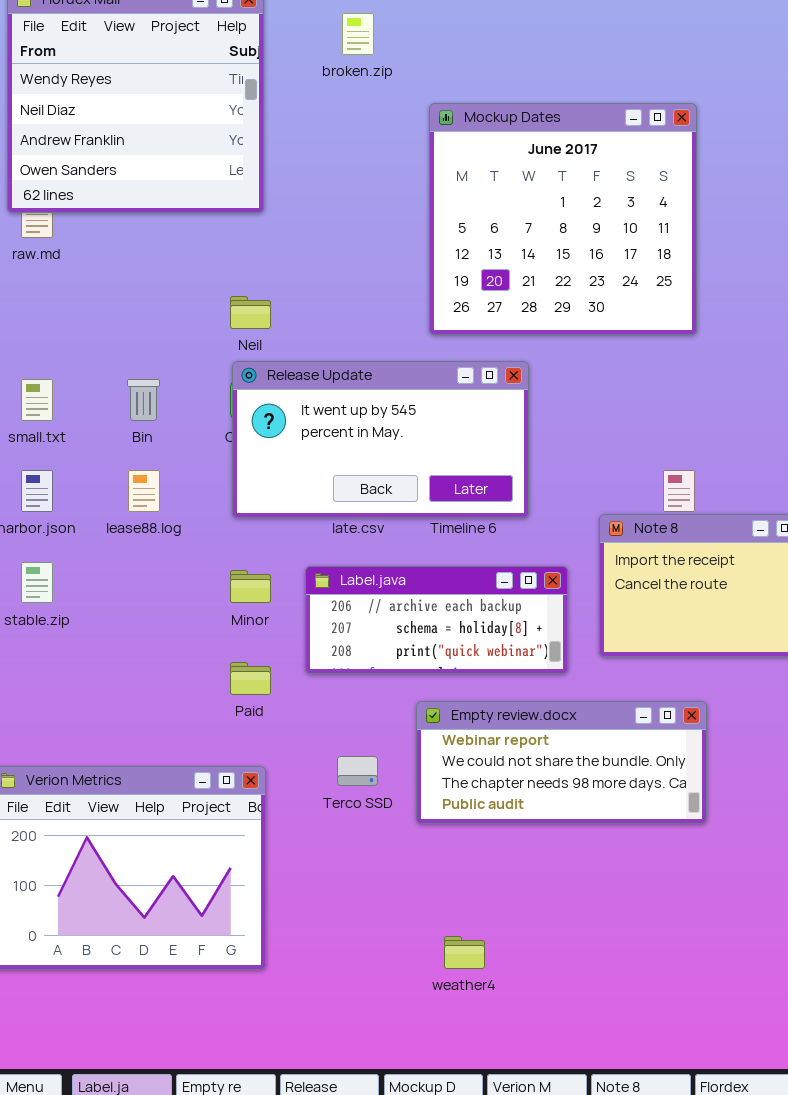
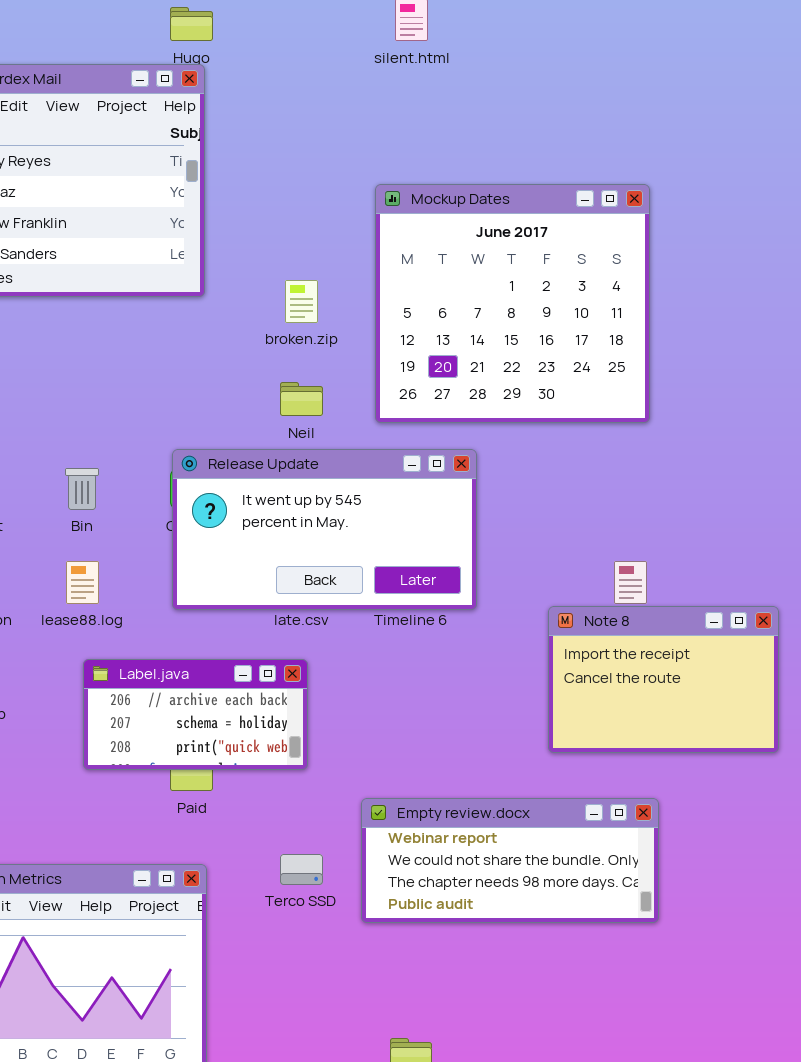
broken.zip: [342,13,374,55] -> [285,280,318,323], moved
Neil: [230,296,271,329] -> [280,382,323,416], moved
Label.java: [305,566,568,674] -> [83,659,308,770], moved, resized

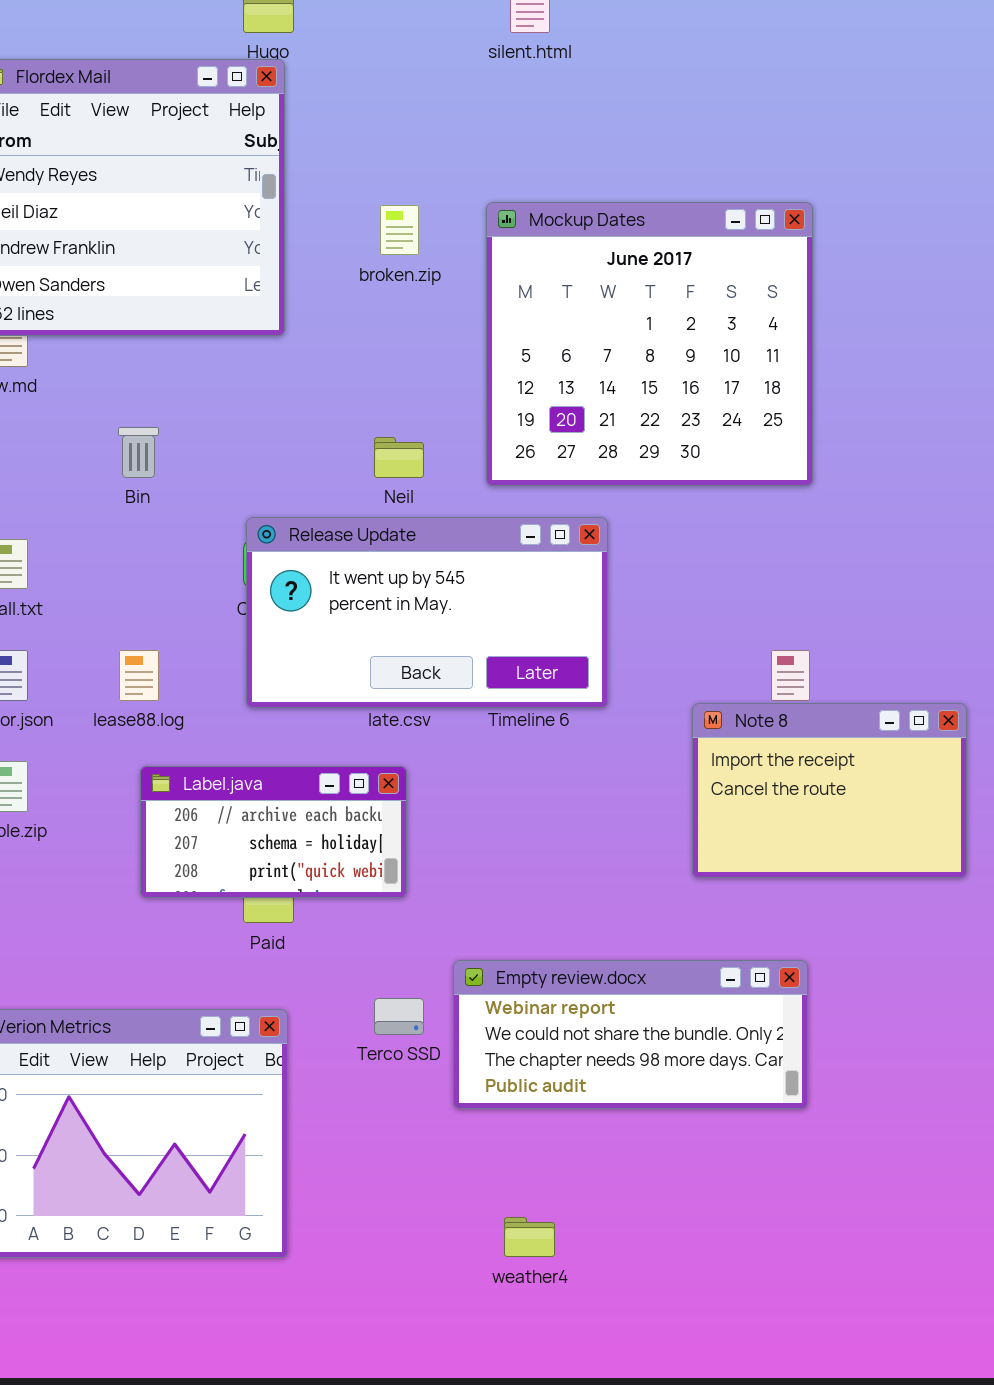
broken.zip: [285,280,318,323] -> [380,205,419,255], moved
Bin: [65,468,99,510] -> [118,427,159,478], moved
Empty review.docx: [361,798,659,923] -> [453,960,808,1109], moved

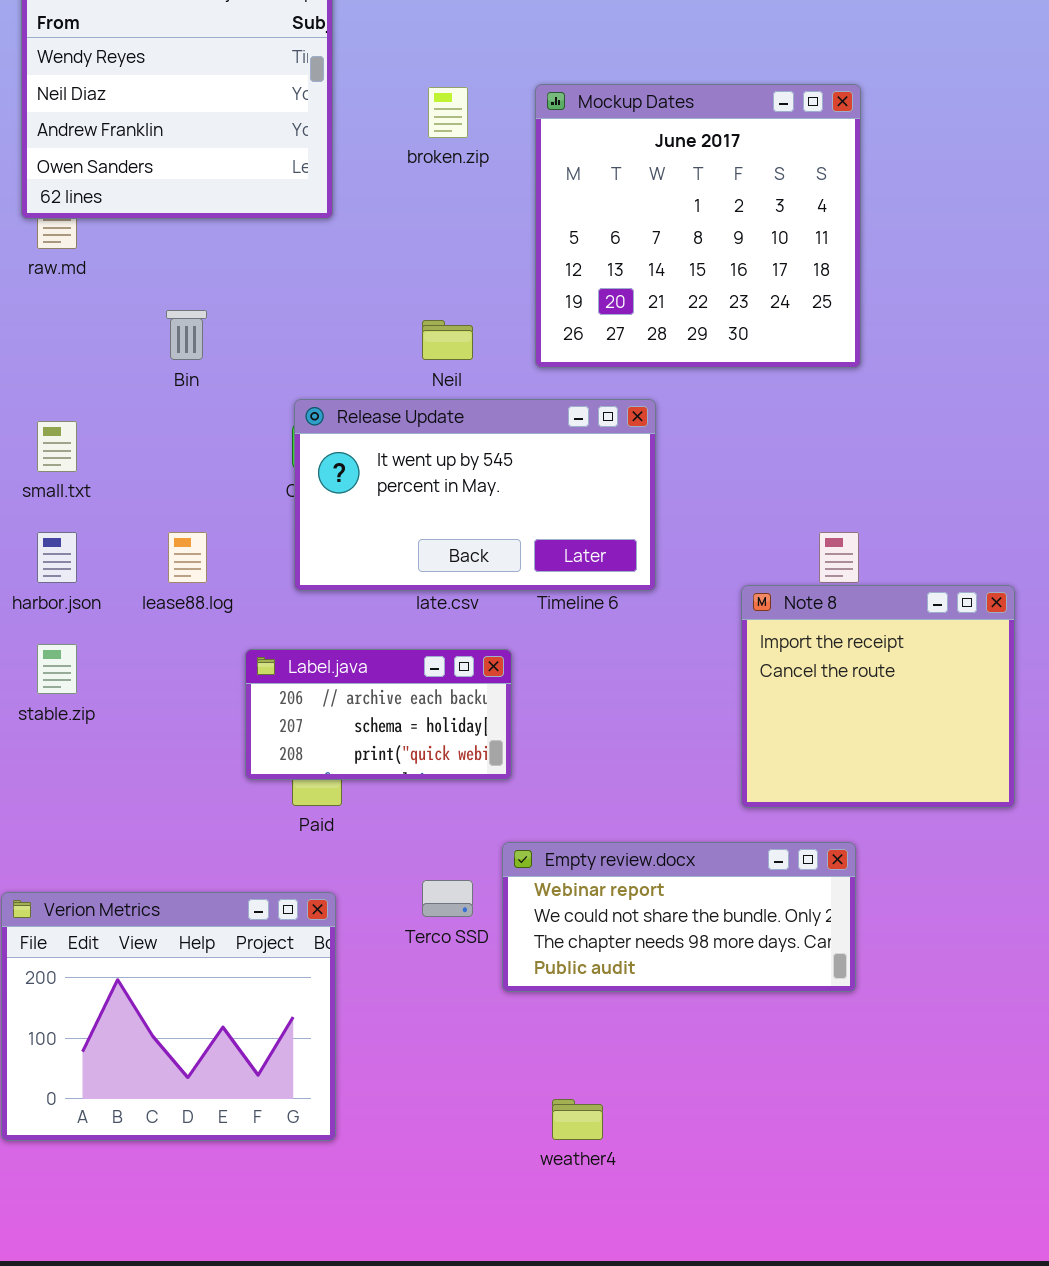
Note 8: [692,703,967,878] -> [741,585,1015,808], resized
Label.java: [140,766,407,898] -> [245,649,512,780], moved

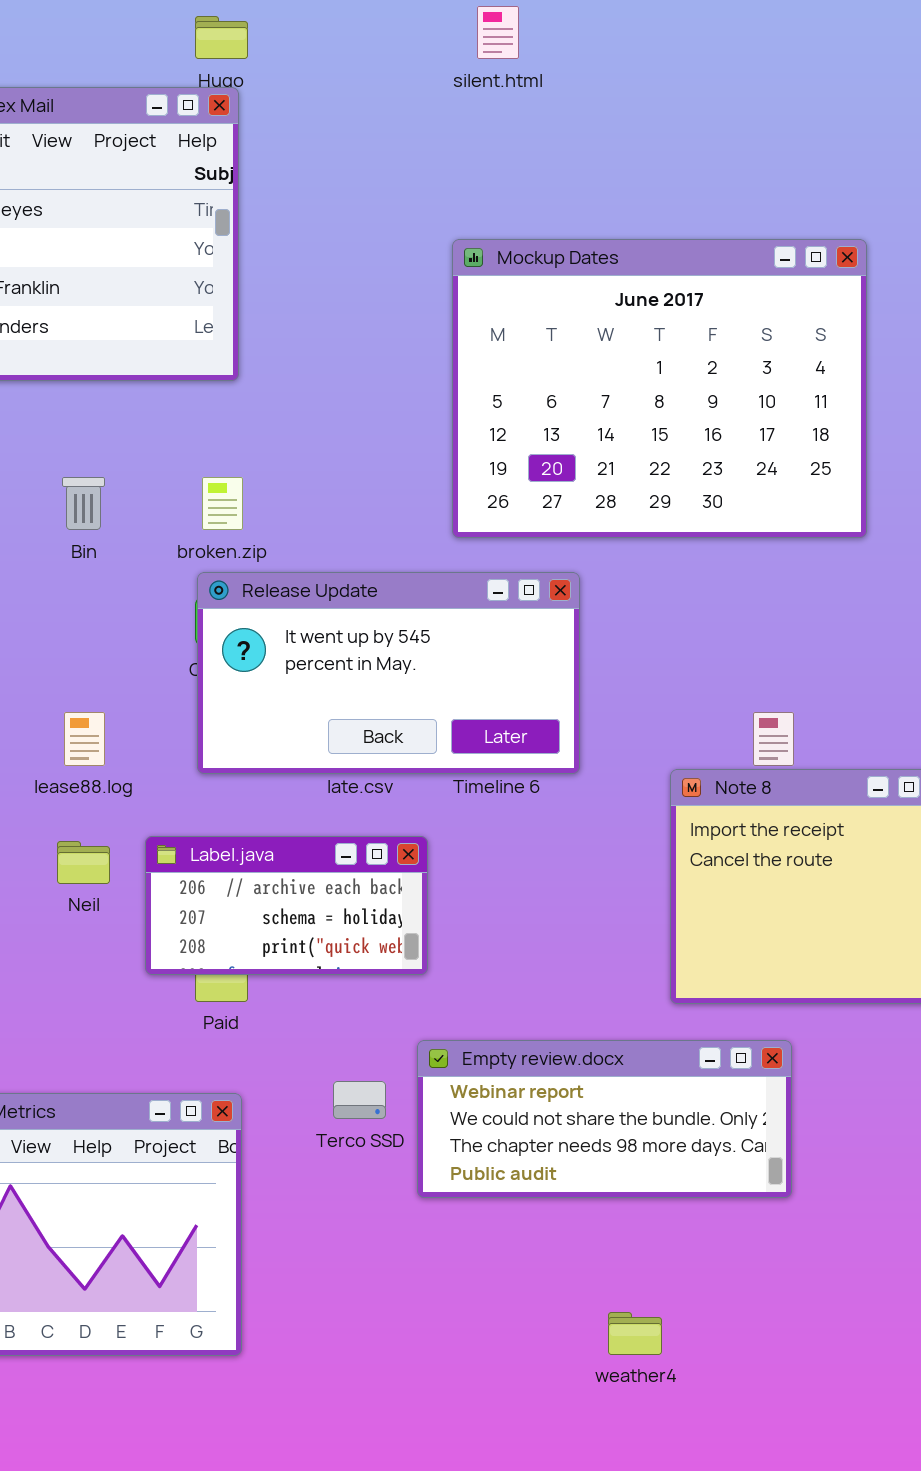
Mockup Dates: [535,84,861,368] -> [452,239,867,538], resized
broken.zip: [428,87,468,138] -> [202,477,243,530], moved
Neil: [422,320,473,360] -> [57,841,110,884], moved
weather4: [552,1099,603,1140] -> [608,1312,662,1355], moved

